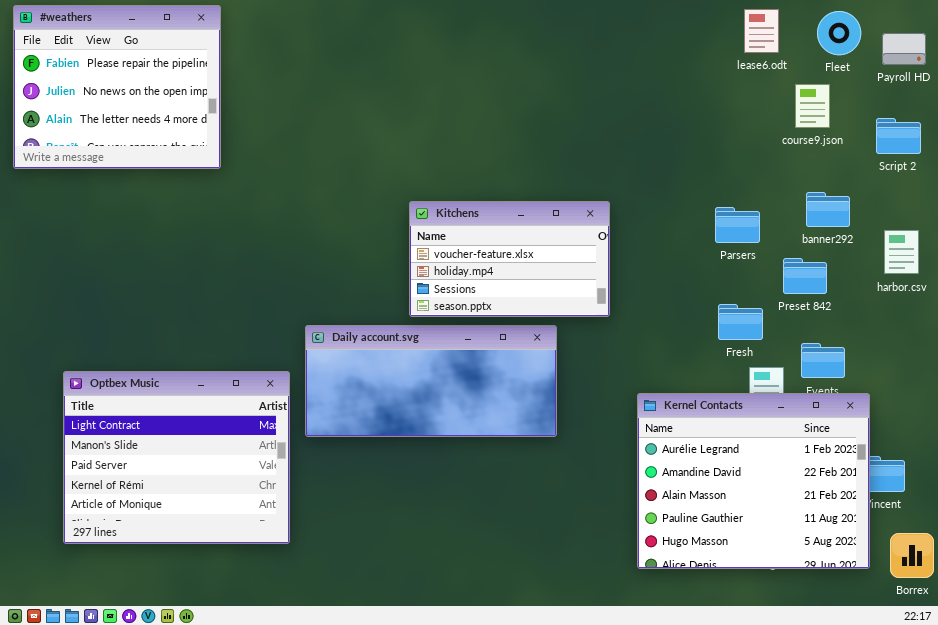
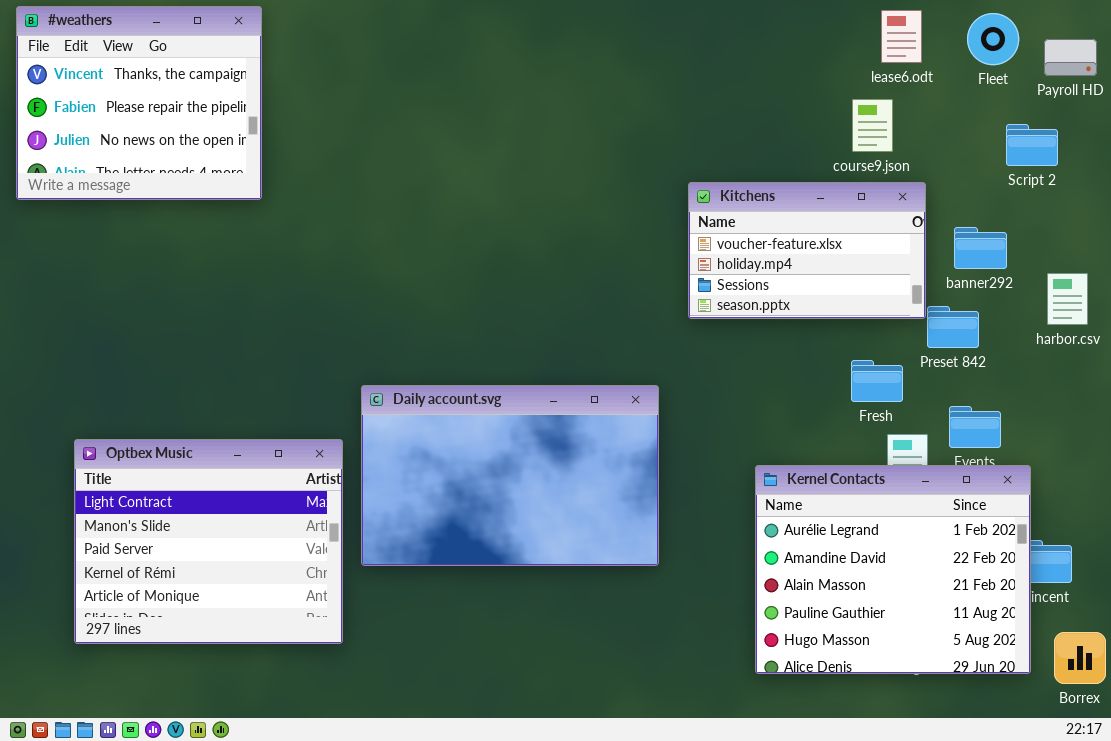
#weathers: [13,5,221,169] -> [16,6,262,200], scrolled up 1 row
course9.json: [795,84,830,128] -> [852,99,893,152], moved
Script 2: [876,118,921,154] -> [1006,124,1058,166], moved
Kitchens: [409,201,610,317] -> [688,182,926,319], moved
Daily account.svg: [305,325,557,437] -> [361,385,659,566], resized

